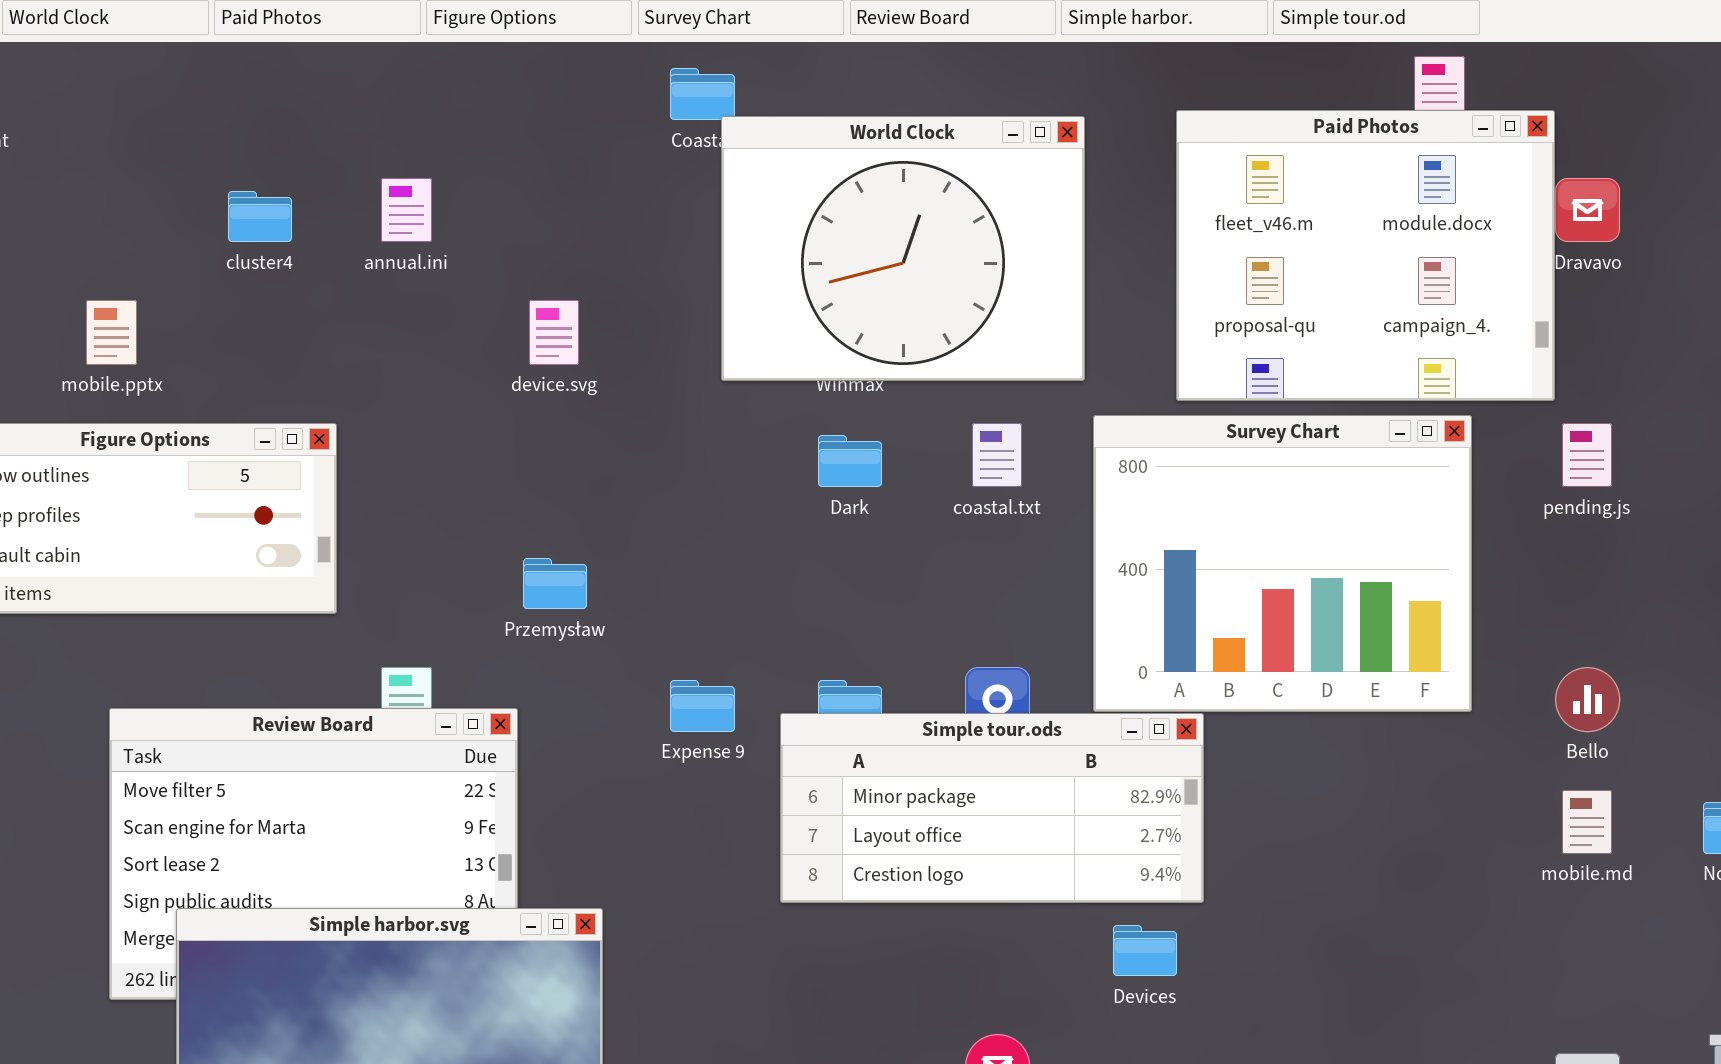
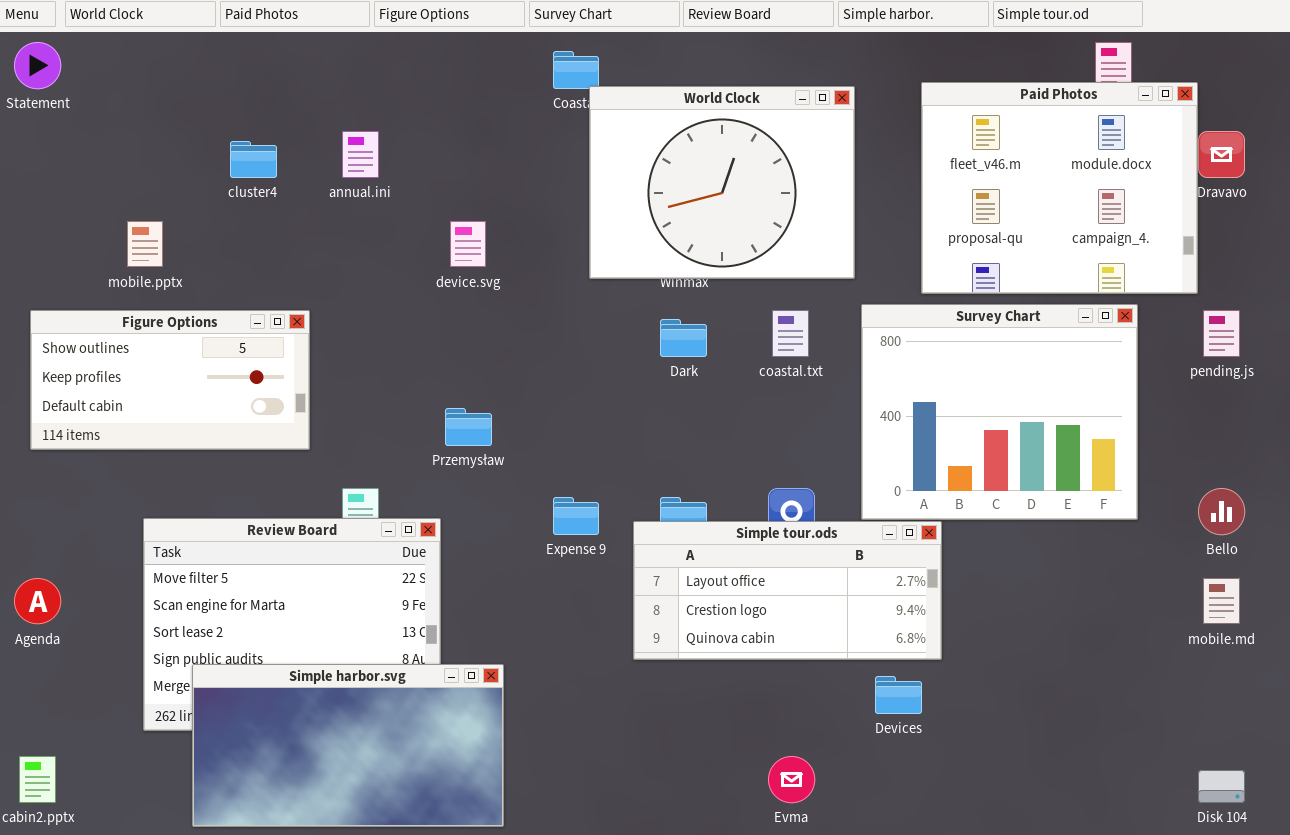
Simple tour.ods: [780,713,1204,903] -> [633,521,942,660], scrolled down 1 row

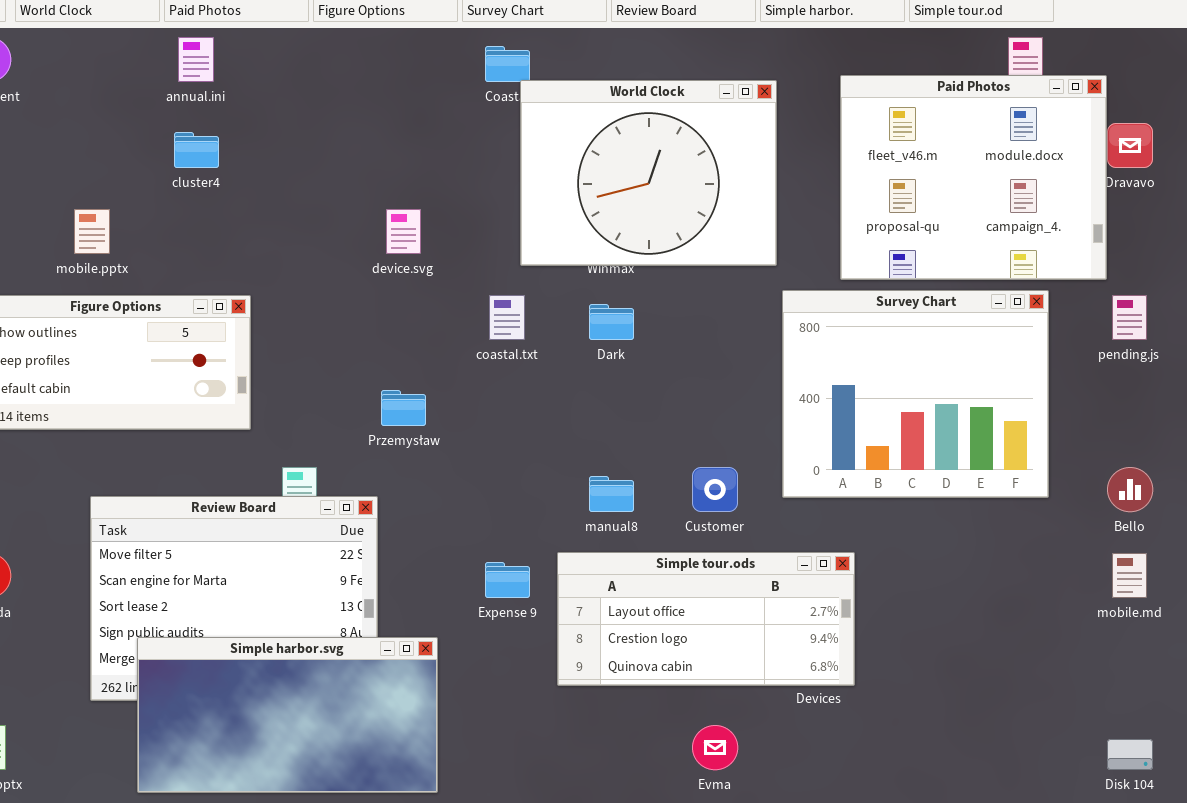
annual.ini: [342,131,379,178] -> [178,37,214,82], moved
coastal.txt: [772,310,809,357] -> [489,295,525,340], moved
Expense 9: [553,497,599,535] -> [485,562,530,598], moved
Simple tour.ods: [633,521,942,660] -> [557,552,855,686], moved

